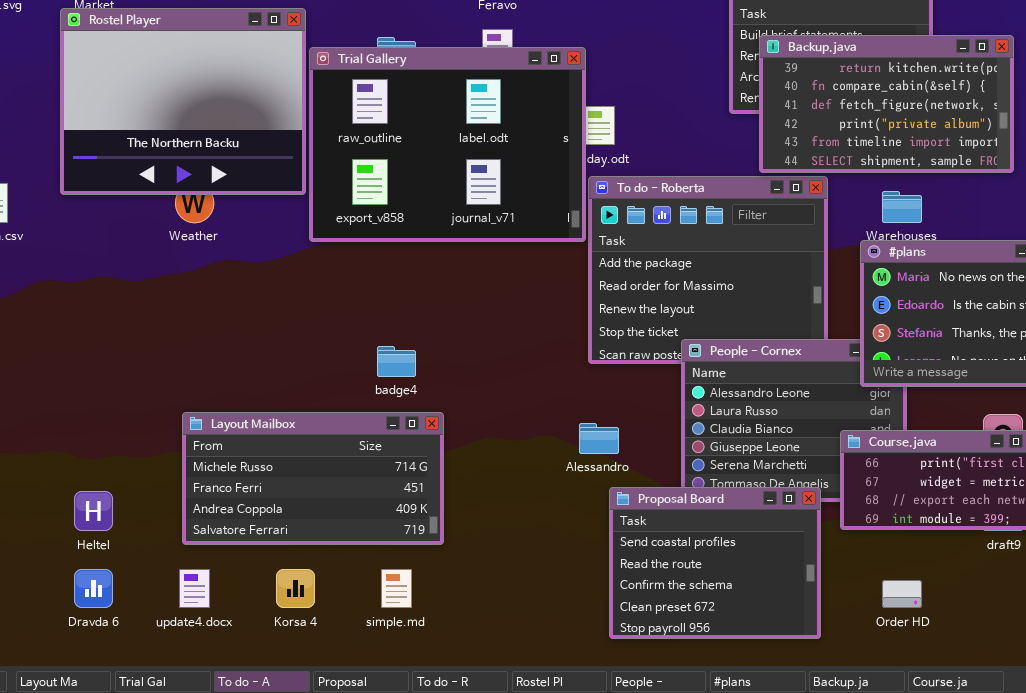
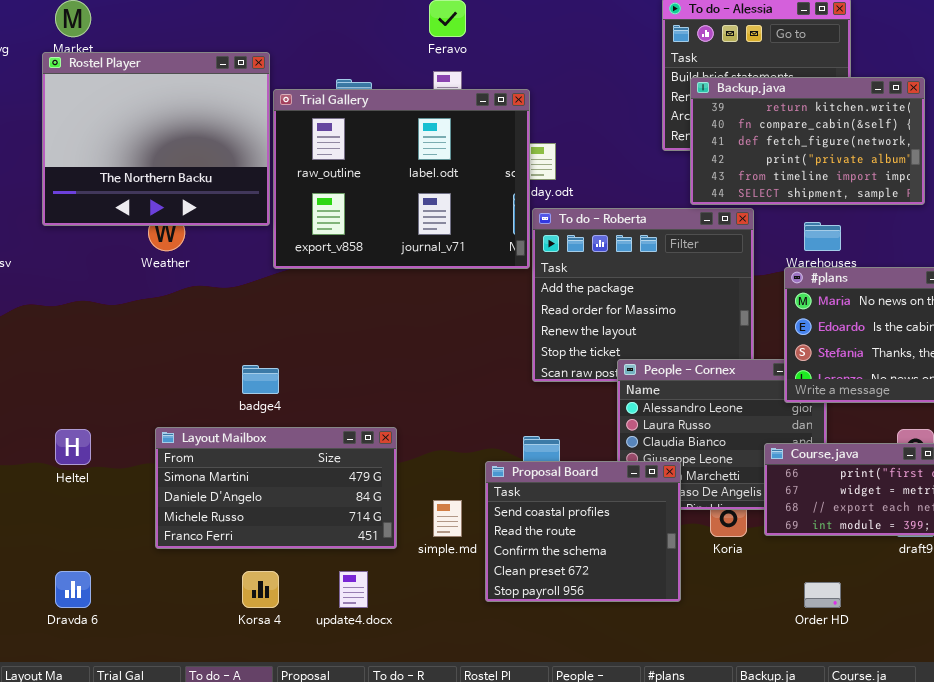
badge4: [377,346,416,377] -> [242,365,279,394], moved
Layout Mailbox: [182,412,444,545] -> [155,427,397,549], scrolled up 2 rows
Proposal Board: [609,487,821,639] -> [485,461,681,602], moved
Heltel: [74,491,113,531] -> [55,429,91,465], moved
update4.docx: [179,569,210,608] -> [339,571,368,608], moved
simple.md: [381,569,412,608] -> [433,500,462,537], moved

